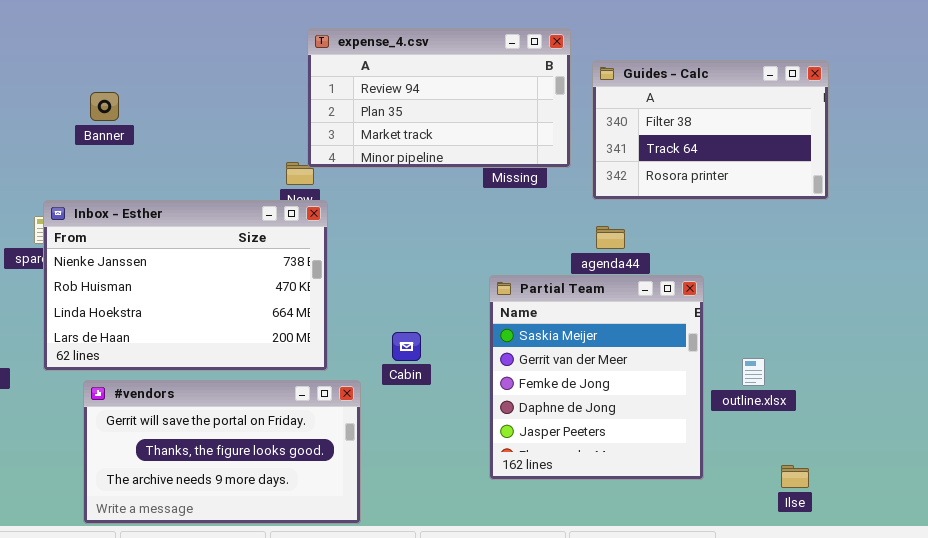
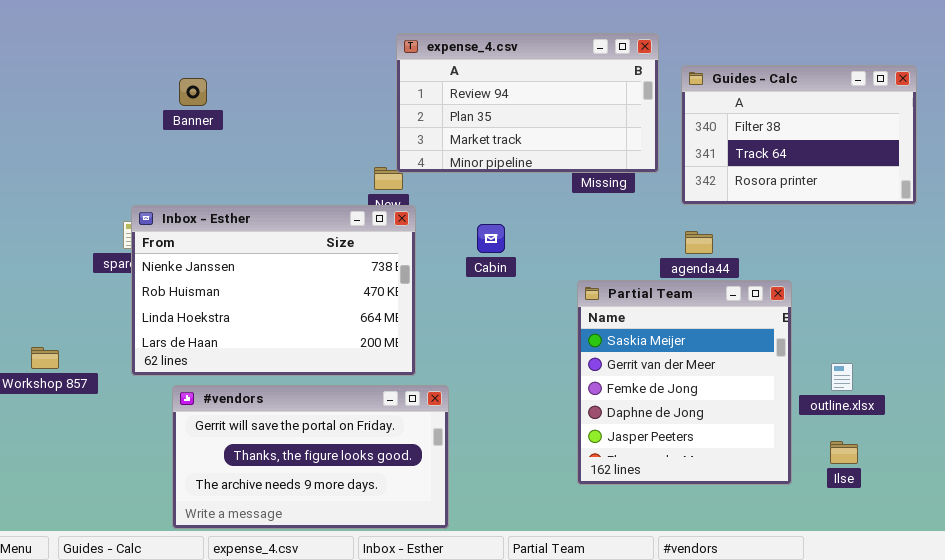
Banner: [90,92,119,121] -> [179,78,207,106], moved
Cabin: [392,332,421,361] -> [477,224,505,253], moved
Ilse: [781,465,809,488] -> [830,441,858,464], moved

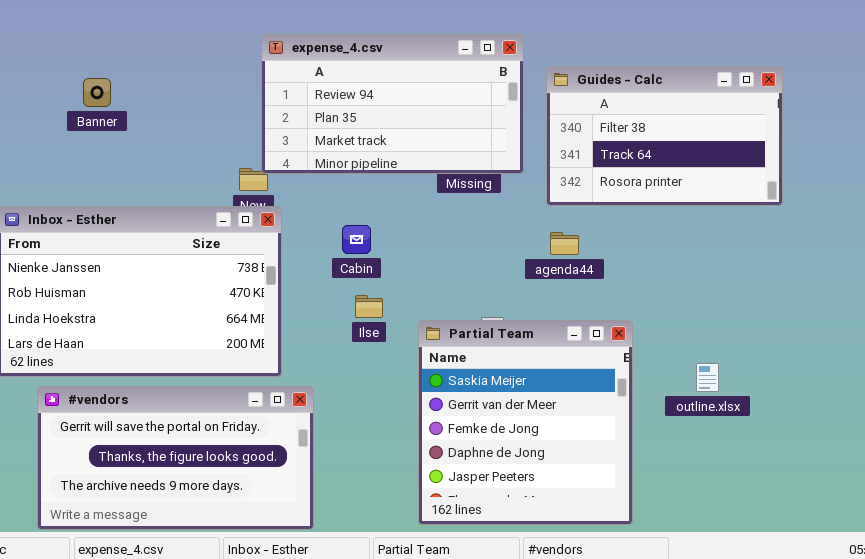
Banner: [179,78,207,106] -> [83,78,111,107], moved
Partial Team: [577,280,792,485] -> [418,320,633,525], moved
Ilse: [830,441,858,464] -> [355,295,383,318], moved

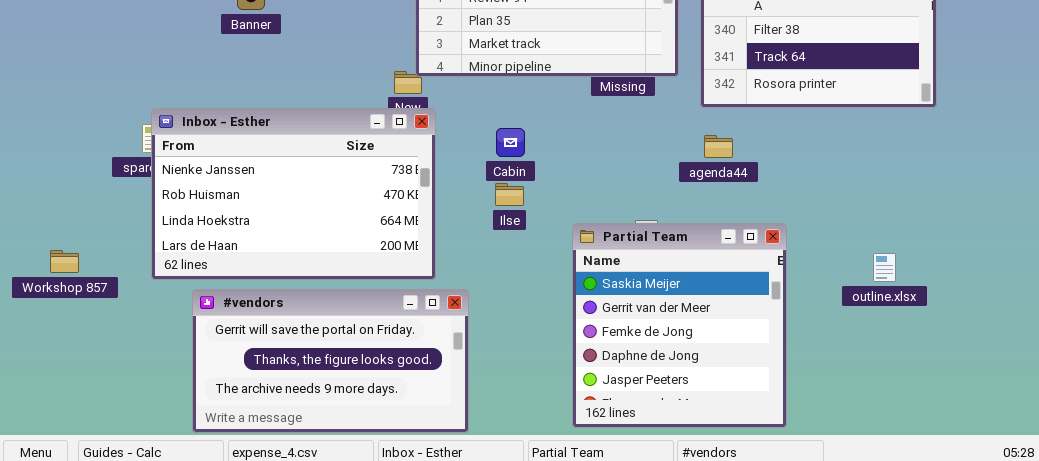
Ilse: [355,295,383,318] -> [495,183,524,206], moved
outline.xlsx: [696,363,719,392] -> [873,253,896,282], moved

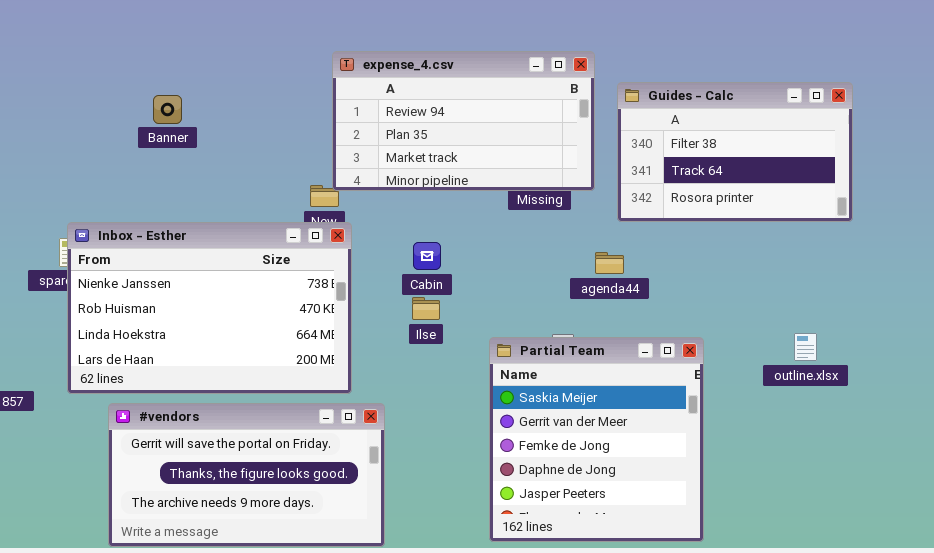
agenda44: [704,135,733,158] -> [595,252,624,274], moved
outline.xlsx: [873,253,896,282] -> [794,333,817,361], moved

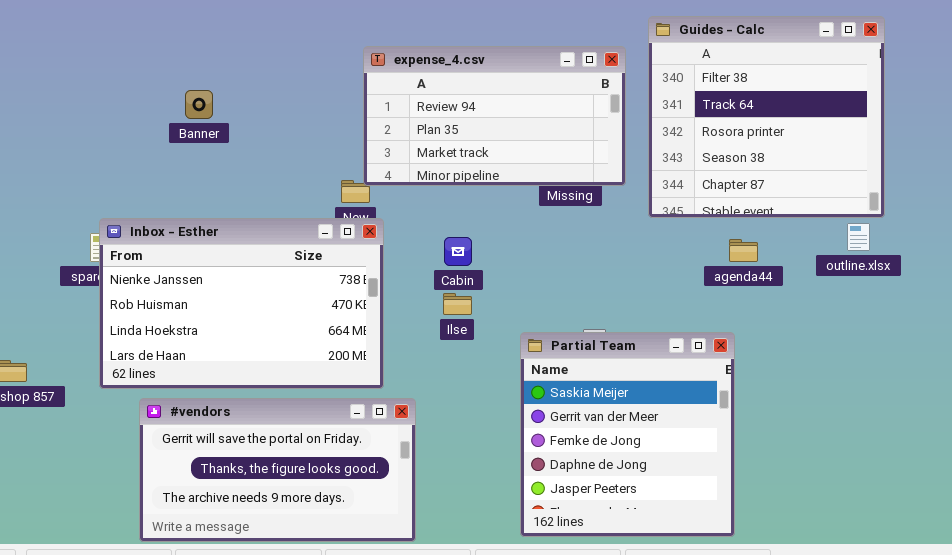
Guides - Calc: [617,82,853,222] -> [648,16,885,218], resized
agenda44: [595,252,624,274] -> [729,239,758,262], moved
outline.xlsx: [794,333,817,361] -> [847,223,870,251], moved

